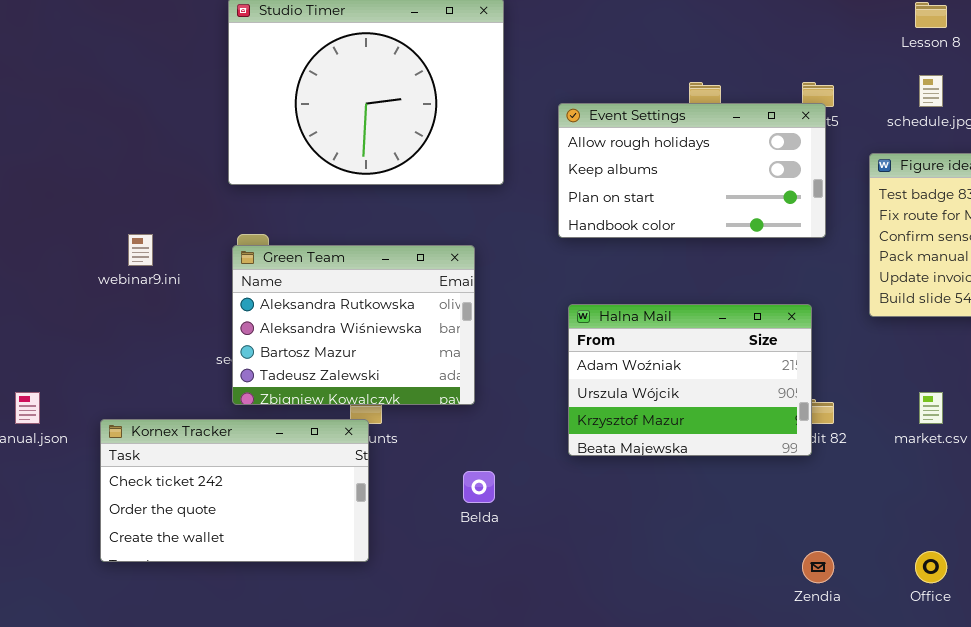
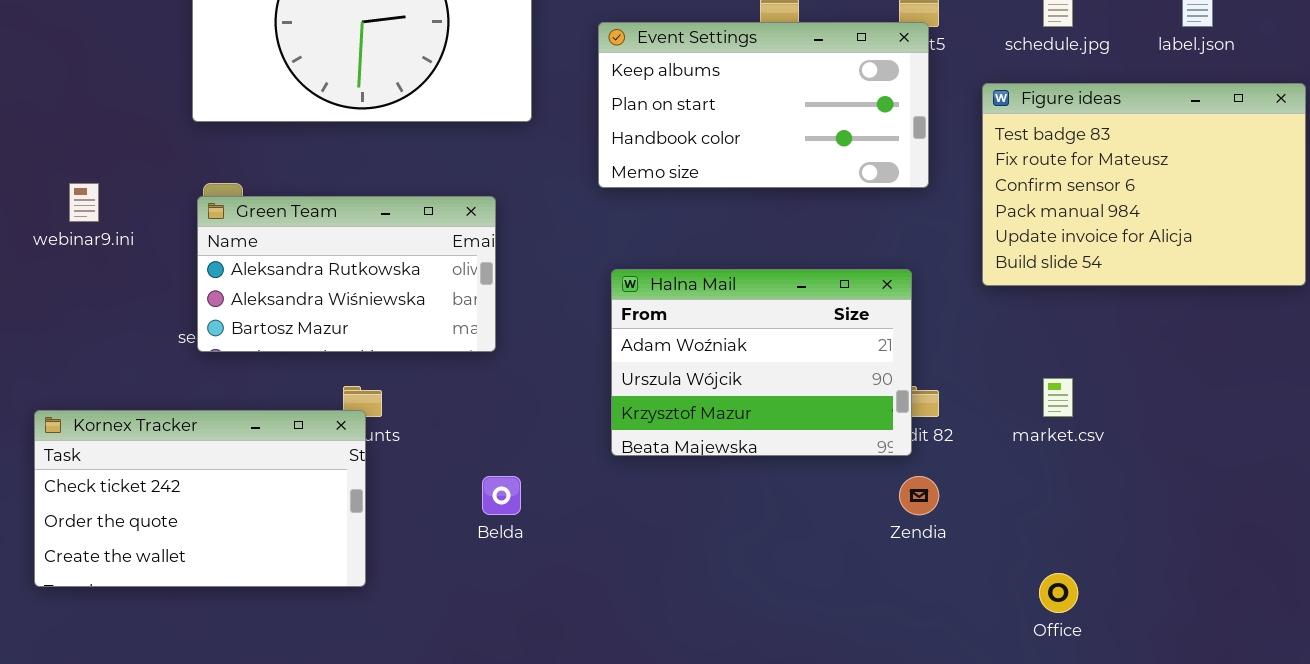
Event Settings: [558,103,826,238] -> [598,22,929,188], scrolled down 1 row
Green Team: [232,245,475,405] -> [197,196,496,352], resized
Zendia: [802,551,834,583] -> [899,476,939,515], moved

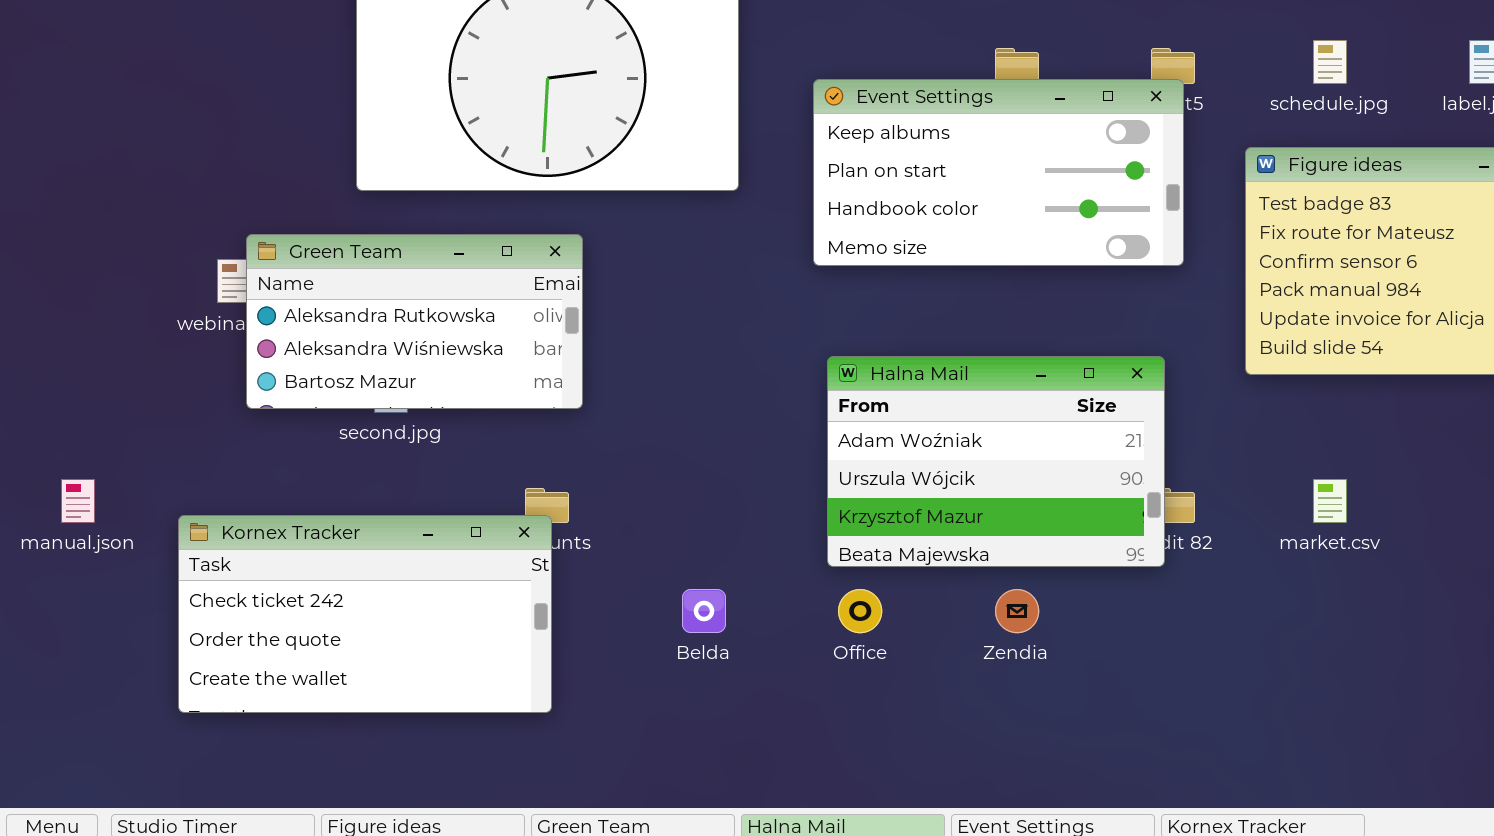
Green Team: [197,196,496,352] -> [246,234,583,409], moved
Zendia: [899,476,939,515] -> [995,589,1039,633], moved
Office: [1039,573,1078,613] -> [838,589,882,633], moved

